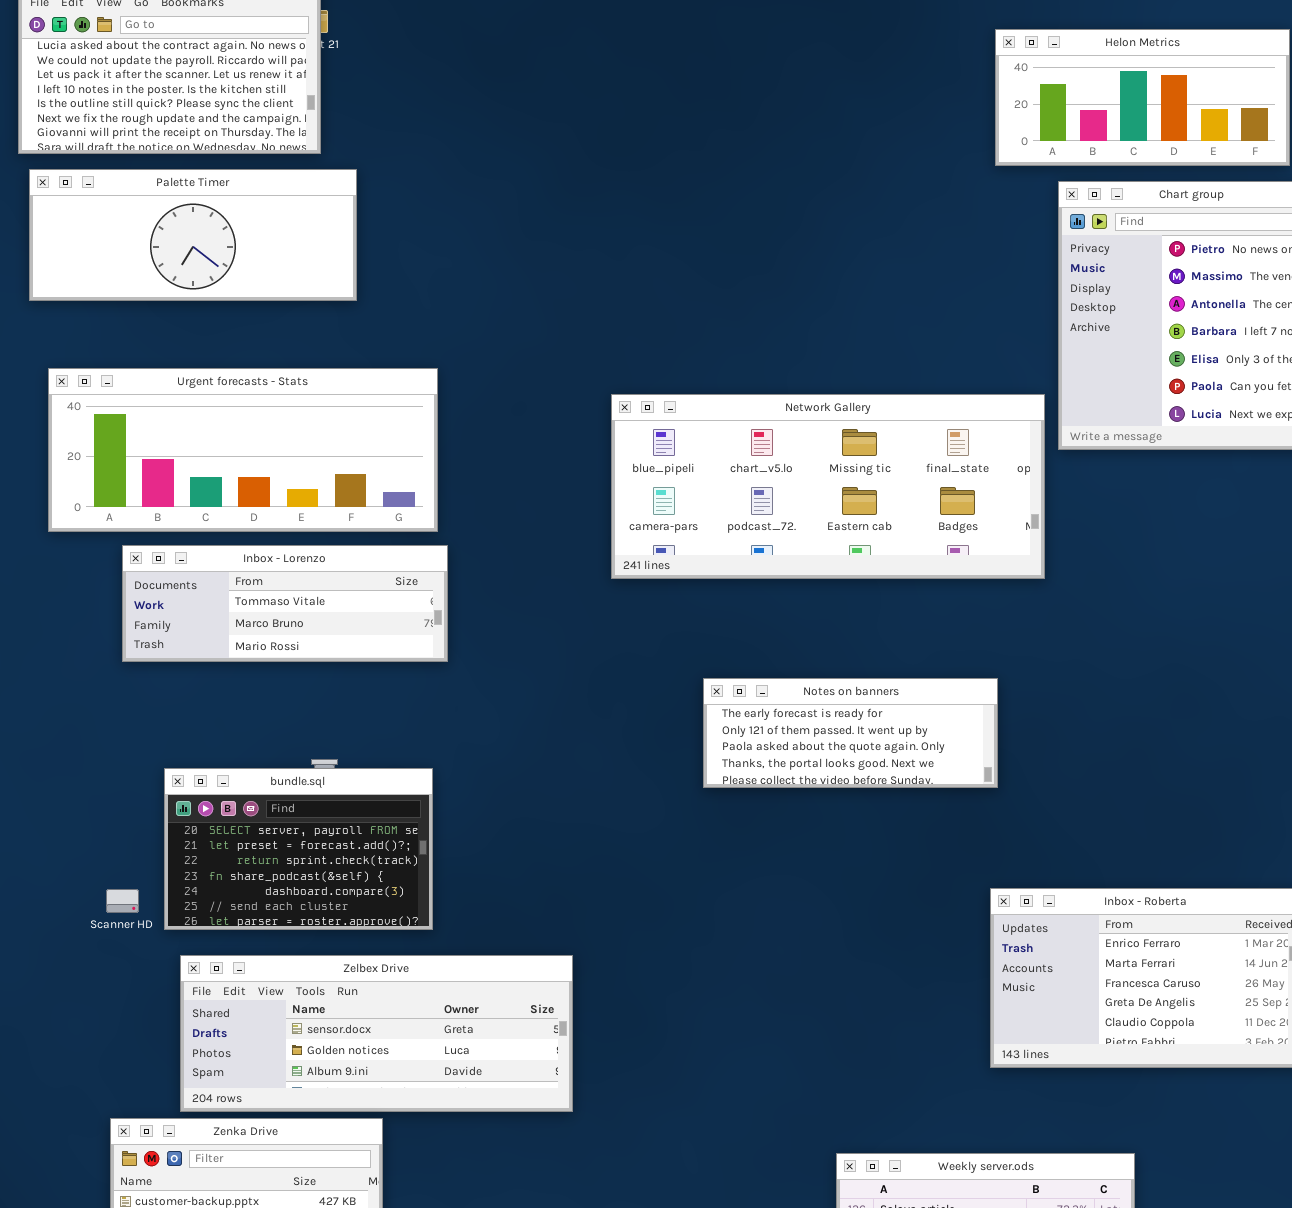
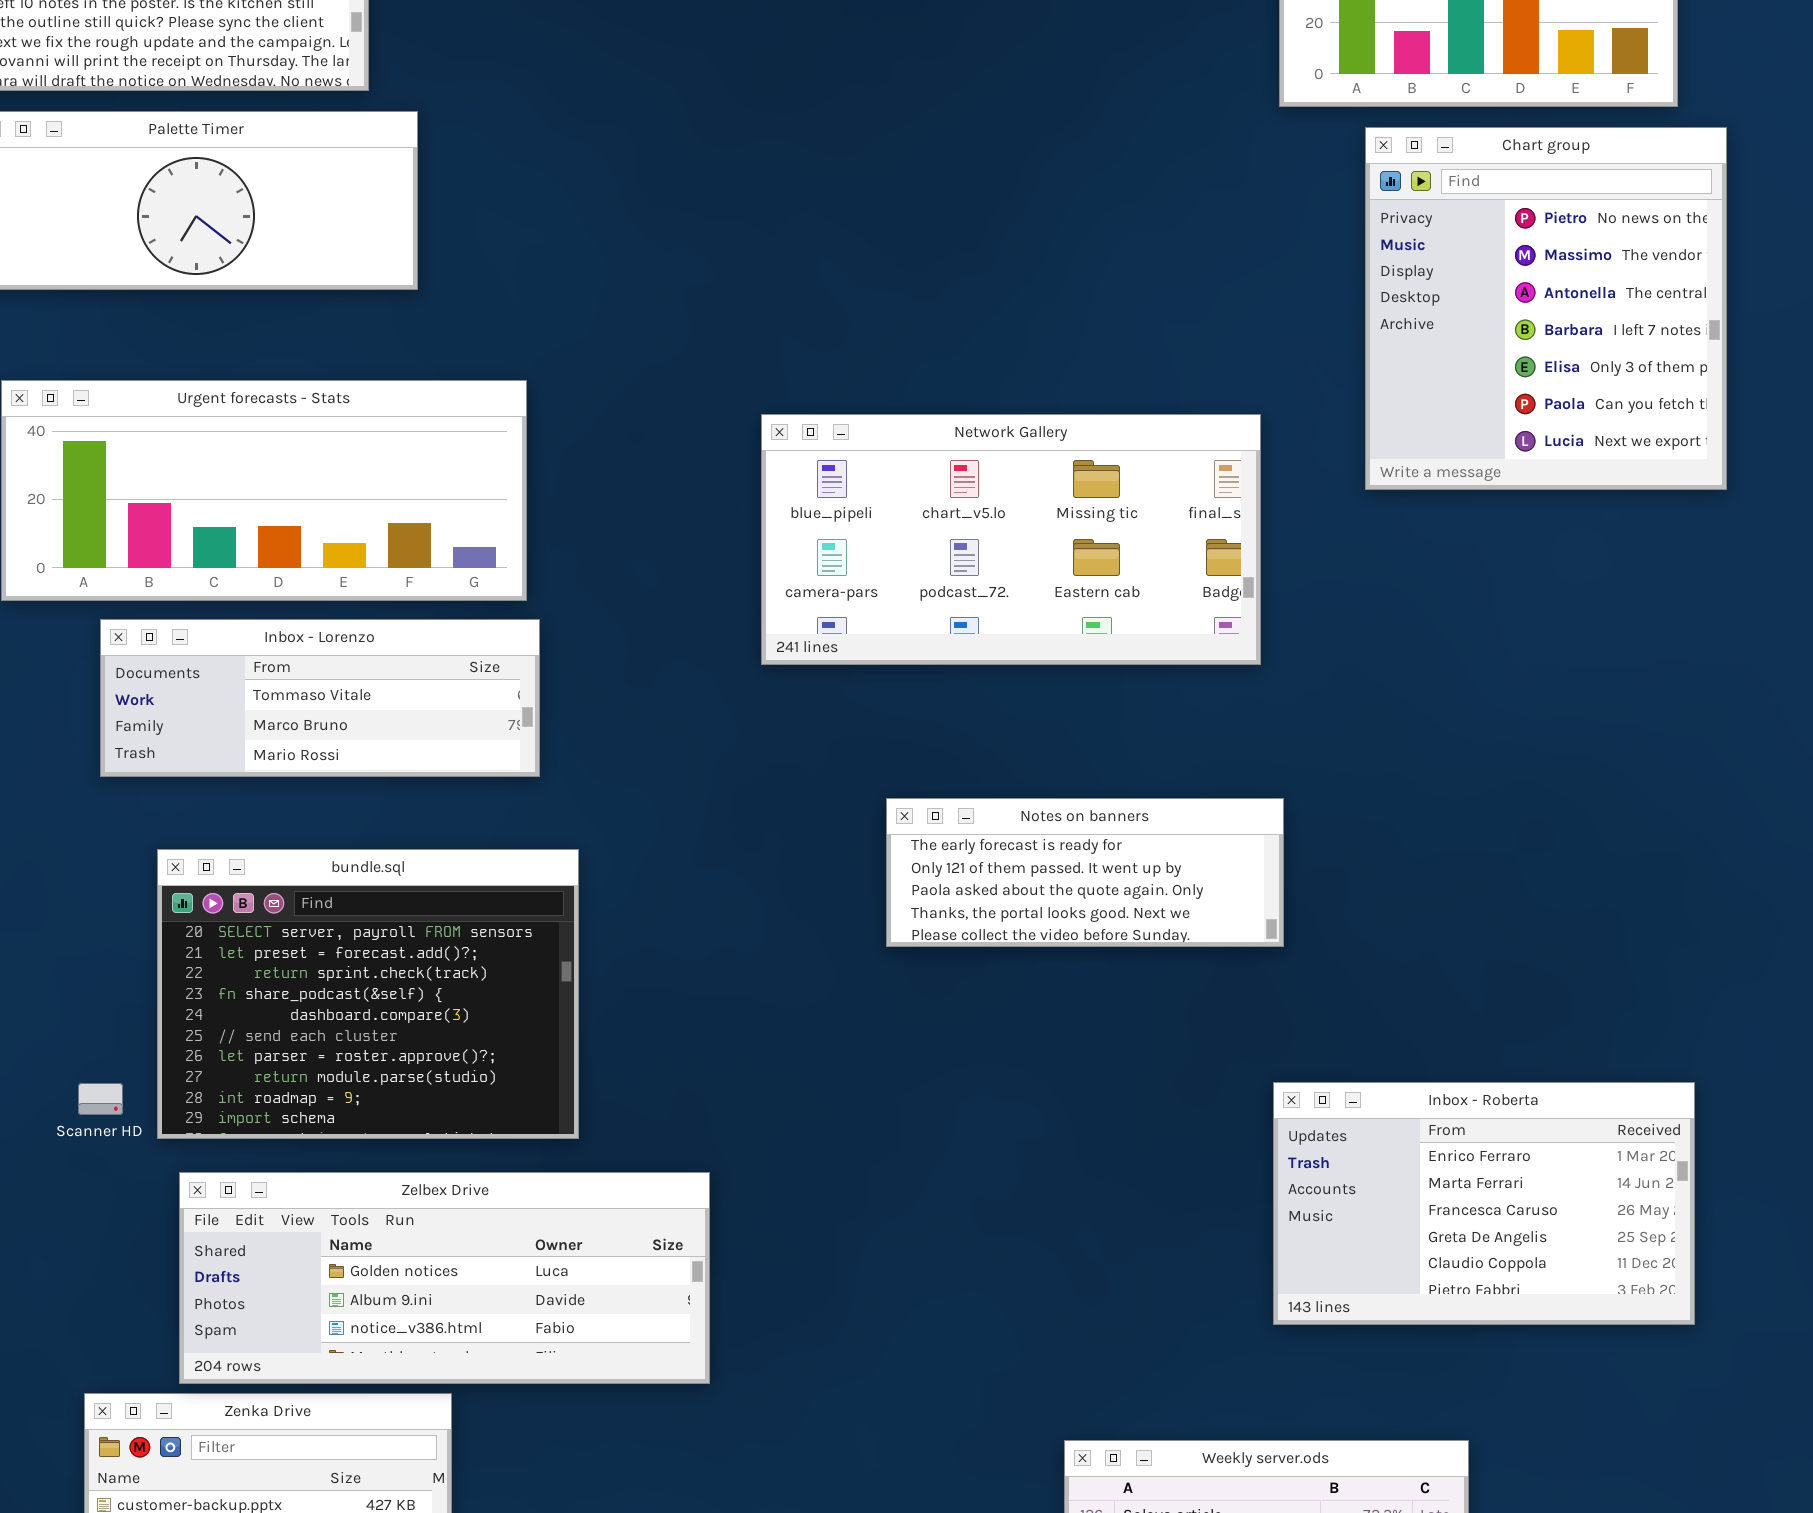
Network Gallery: [611,394,1045,579] -> [761,414,1261,665], resized
bundle.sql: [164,768,433,930] -> [157,849,579,1139], resized
Zelbex Drive: [180,955,573,1112] -> [179,1172,710,1384], scrolled down 1 row

